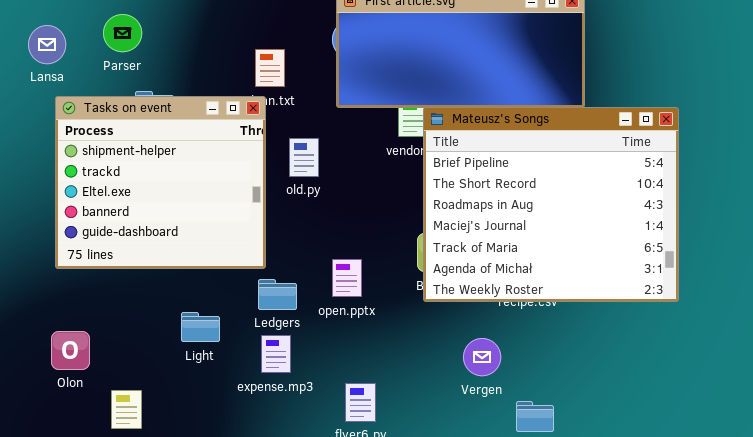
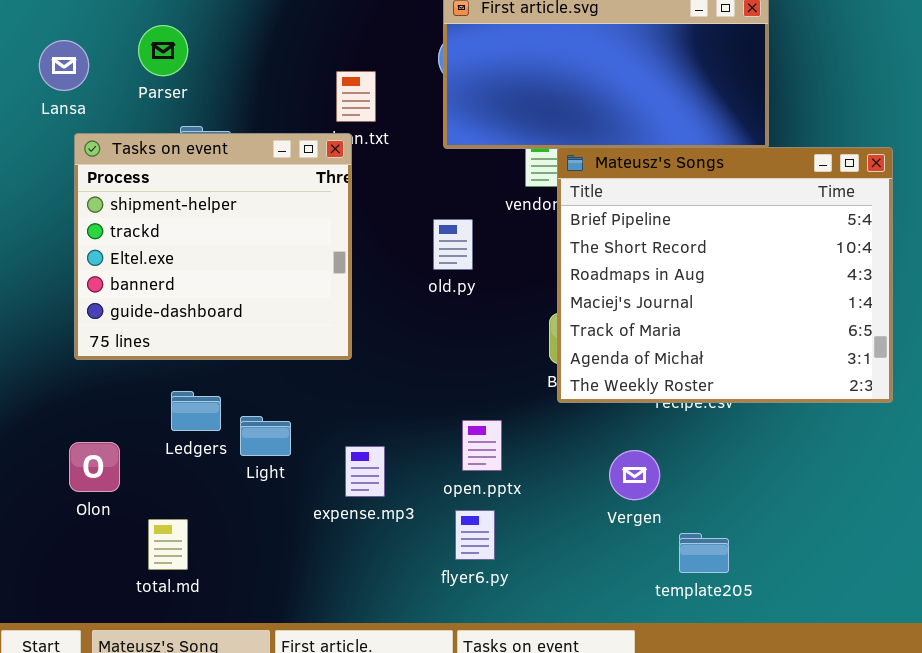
old.py: [289,138,319,177] -> [433,219,473,270], moved
open.pptx: [332,259,362,297] -> [462,420,502,471], moved
Ledgers: [258,279,297,310] -> [171,391,221,431], moved

